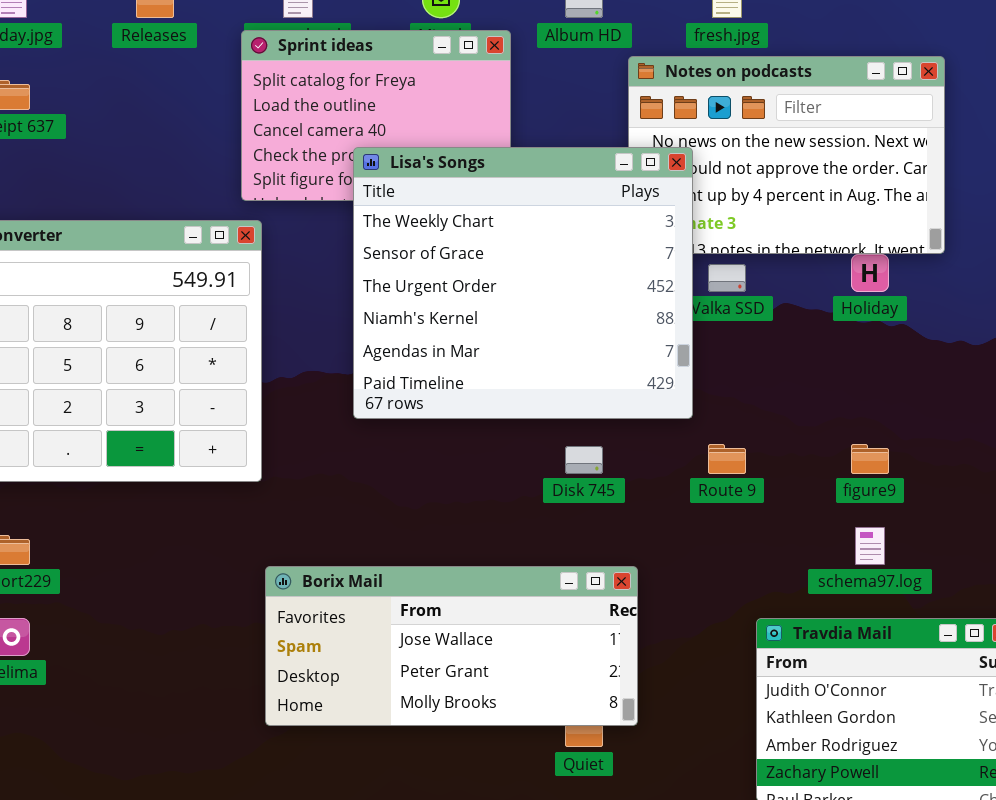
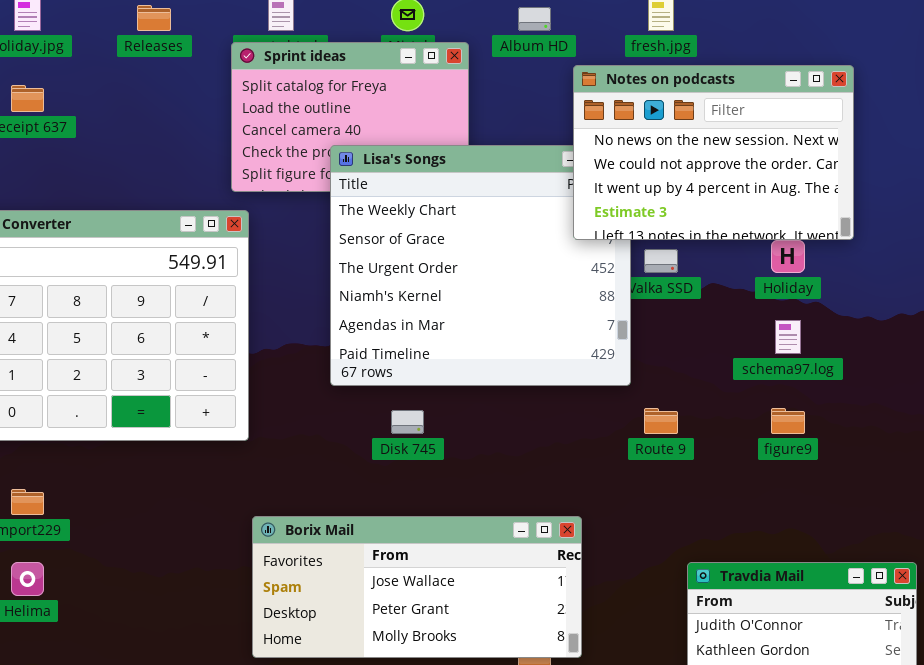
Notes on podcasts: [628,56,945,254] -> [573,65,854,240], raised
Disk 745: [565,446,603,474] -> [391,410,424,434], moved
schema97.log: [855,527,885,565] -> [775,320,801,354], moved

